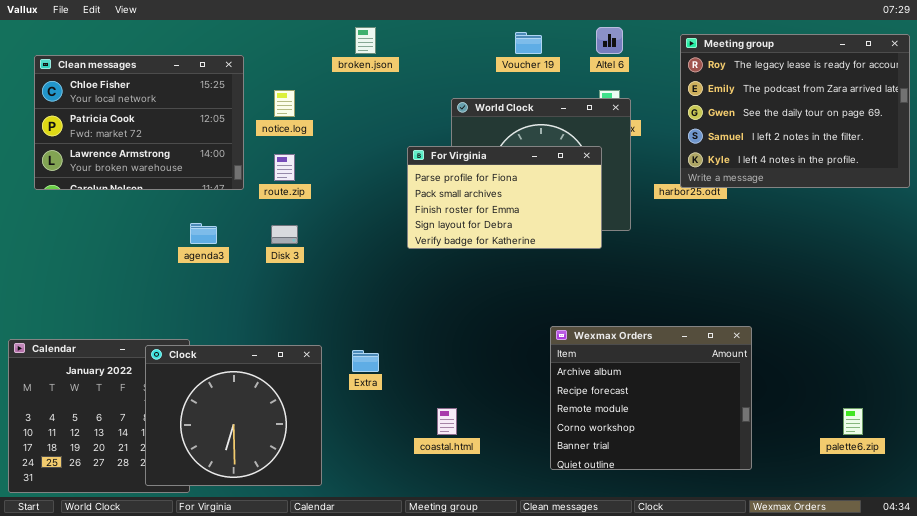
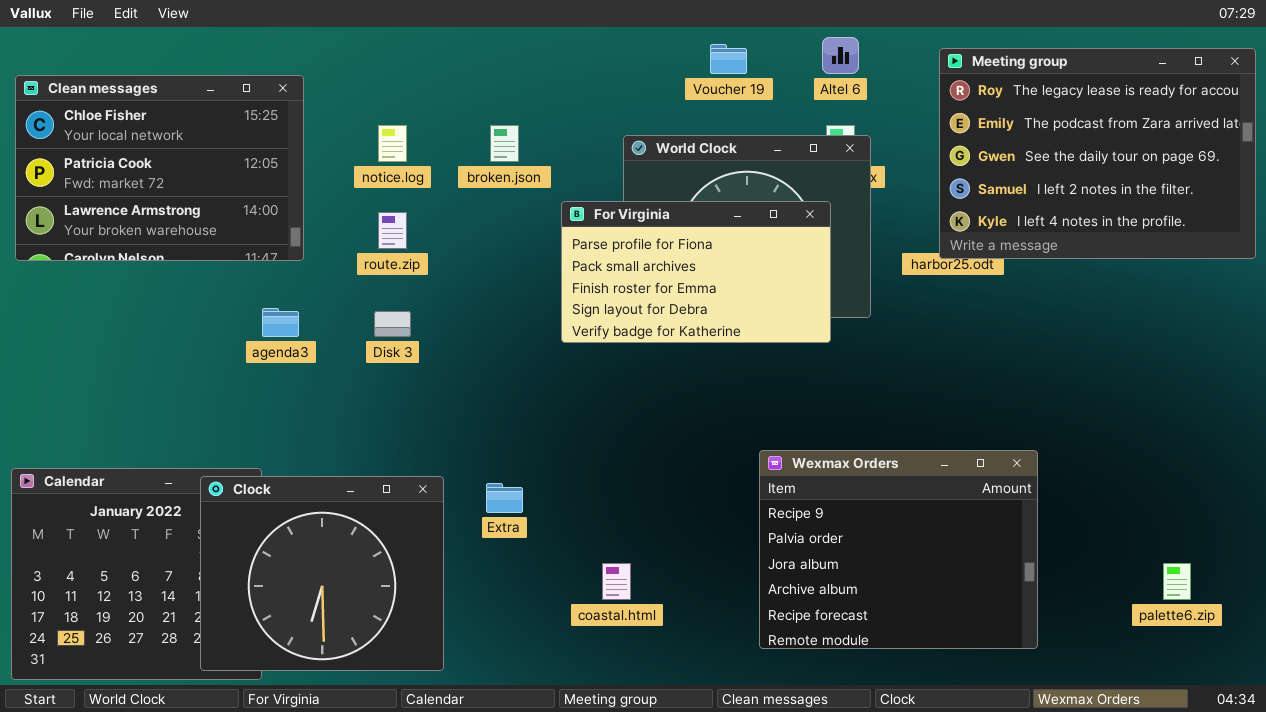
broken.json: [355,27,376,54] -> [490,125,519,162], moved
Clean messages: [34,55,244,190] -> [15,75,304,261], moved
Wexmax Orders: [550,326,752,470] -> [759,450,1038,649], scrolled up 3 rows

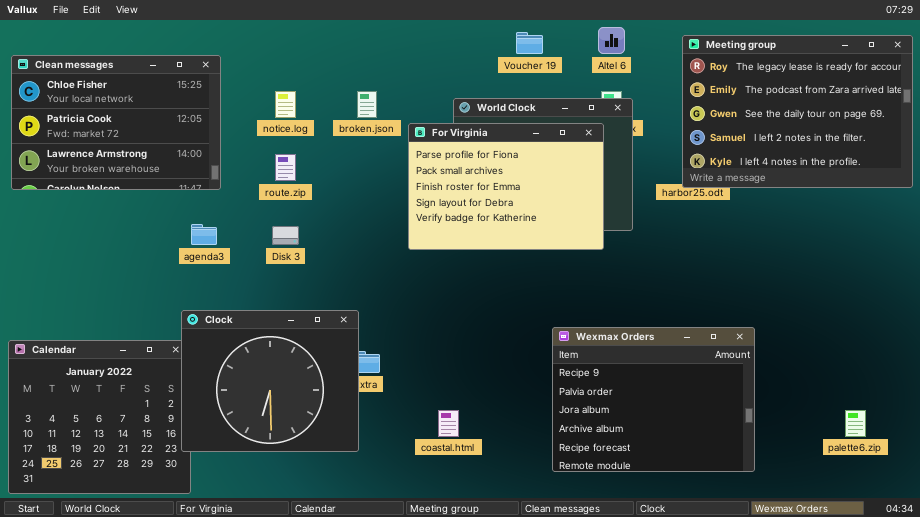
For Virginia: [561,201,831,343] -> [408,123,604,250], resized
Clock: [200,476,444,671] -> [181,310,359,452], moved

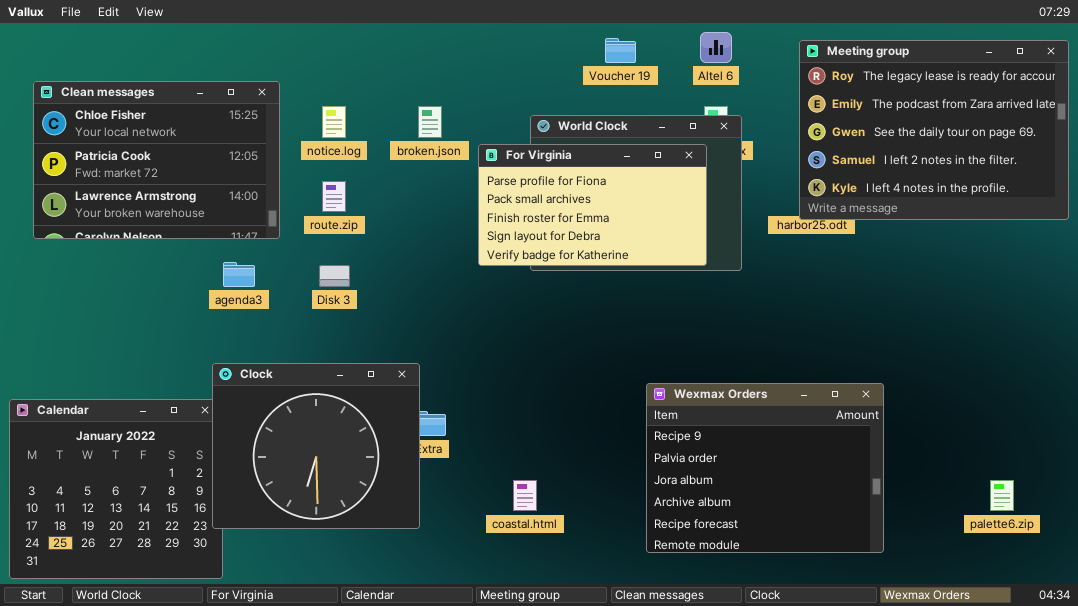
Clean messages: [11,55,221,190] -> [33,81,280,239], moved
For Virginia: [408,123,604,250] -> [478,144,707,266], resized

